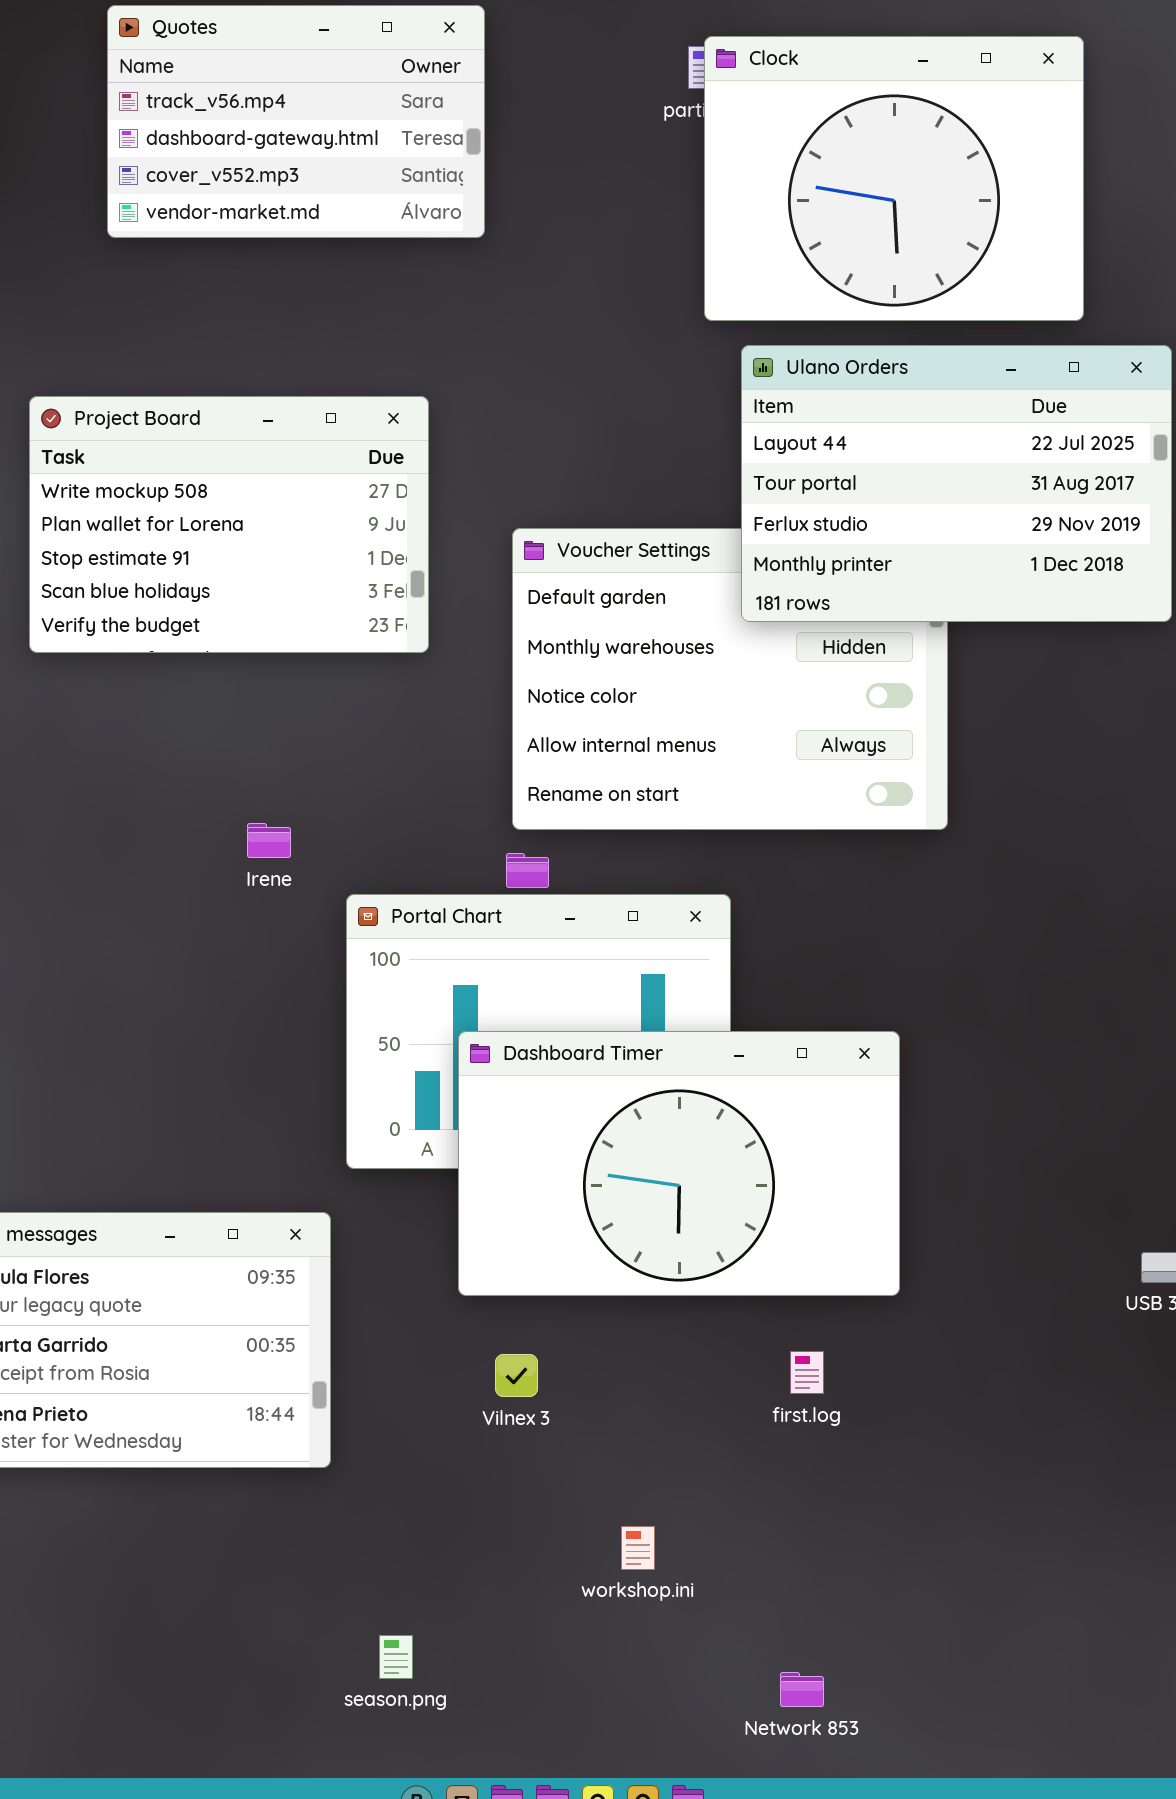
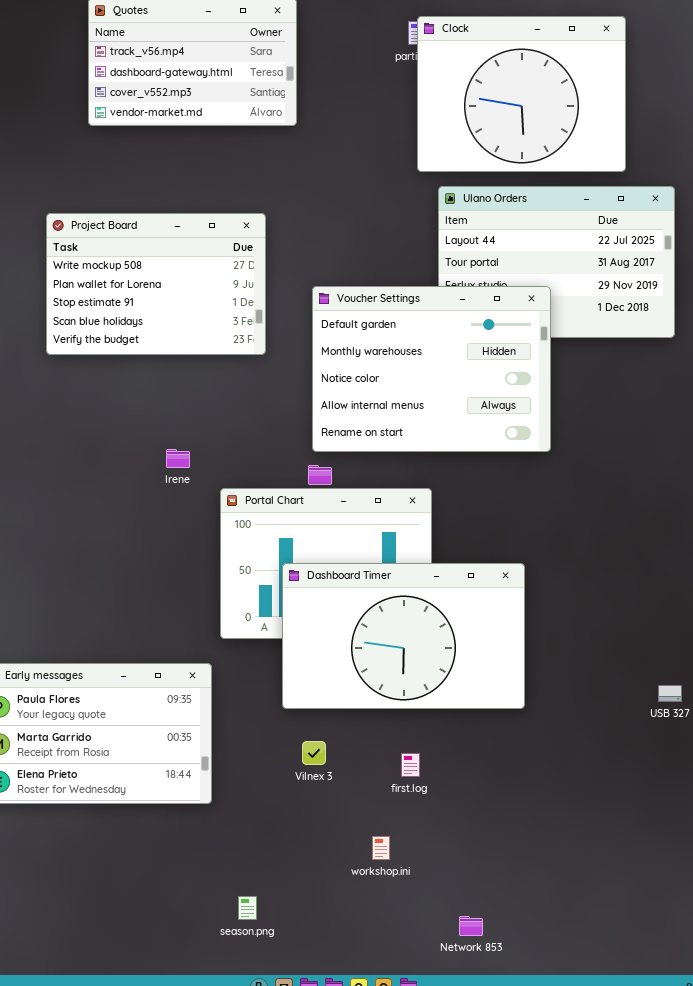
Voucher Settings: [512,528,948,830] -> [312,286,551,452], raised
first.log: [790,1351,824,1394] -> [401,753,420,777], moved

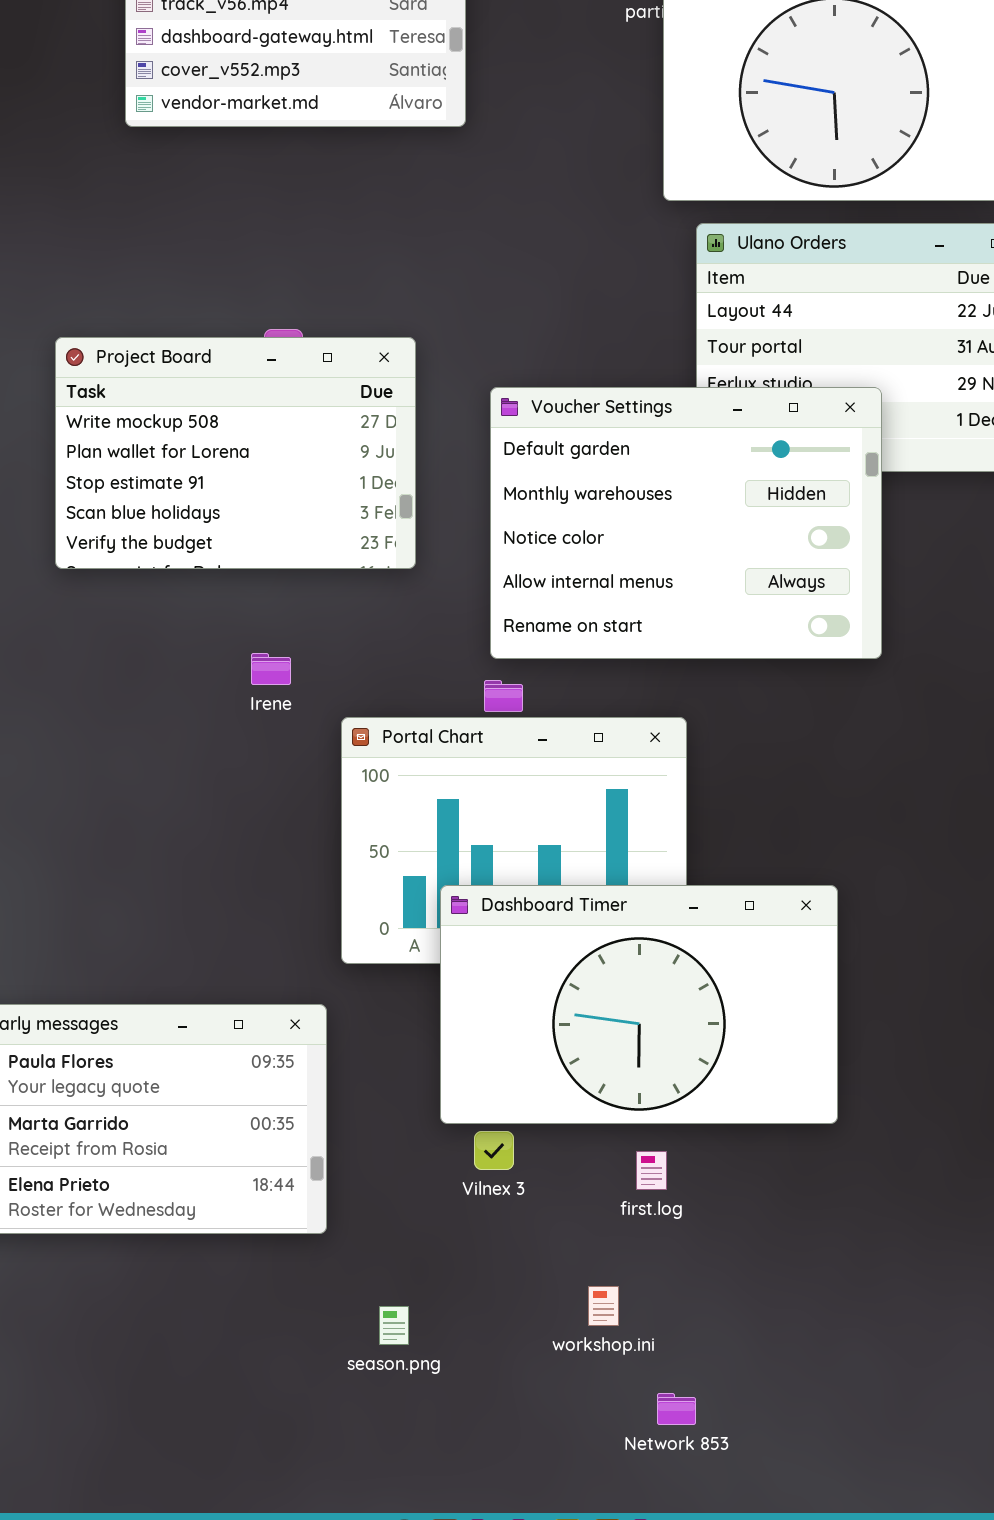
Project Board: [46,213,266,355] -> [55,337,416,569], moved
Dashboard Timer: [282,563,525,709] -> [440,885,838,1124], moved
season.png: [238,896,257,920] -> [379,1306,409,1345], moved
Network 853: [459,916,483,936] -> [657,1393,696,1425], moved

